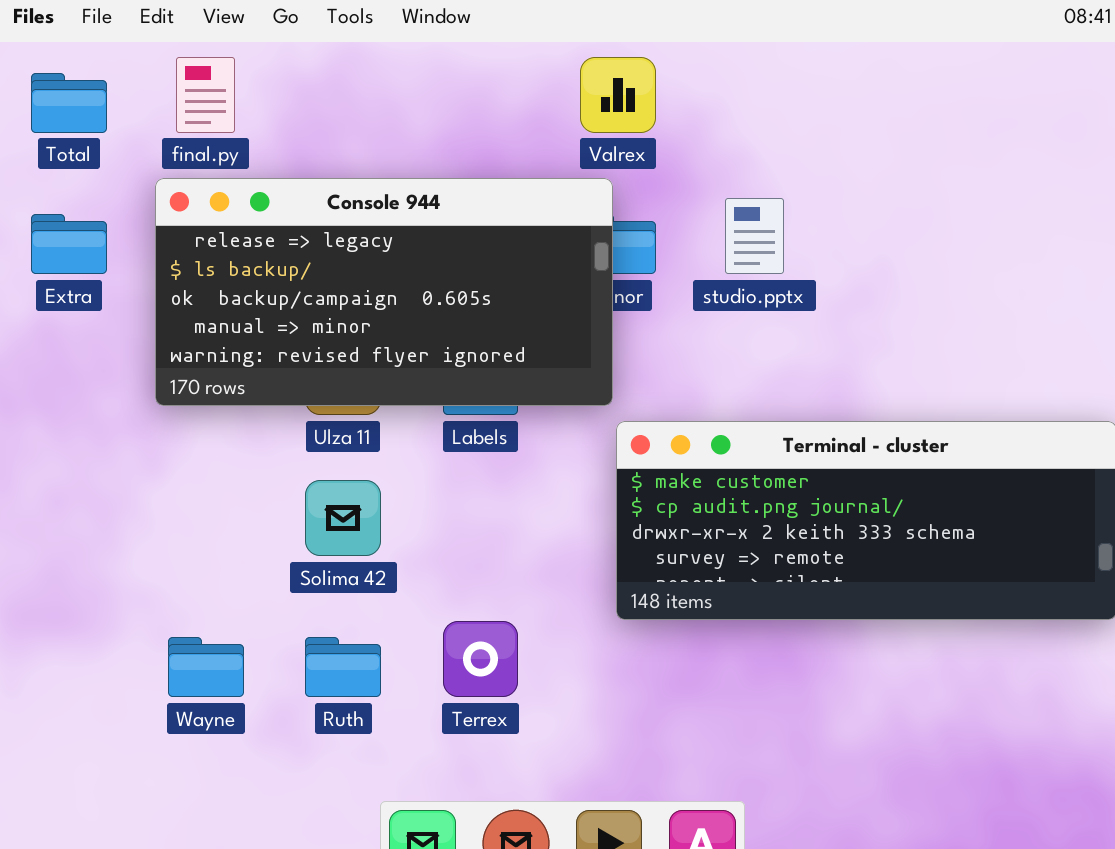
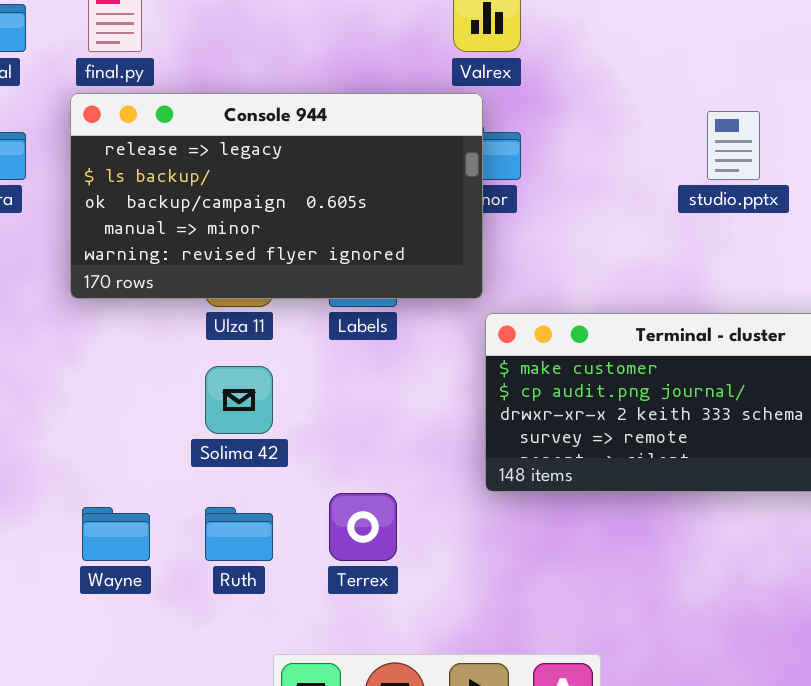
studio.pptx: [725,198,784,274] -> [707,111,760,180], moved

